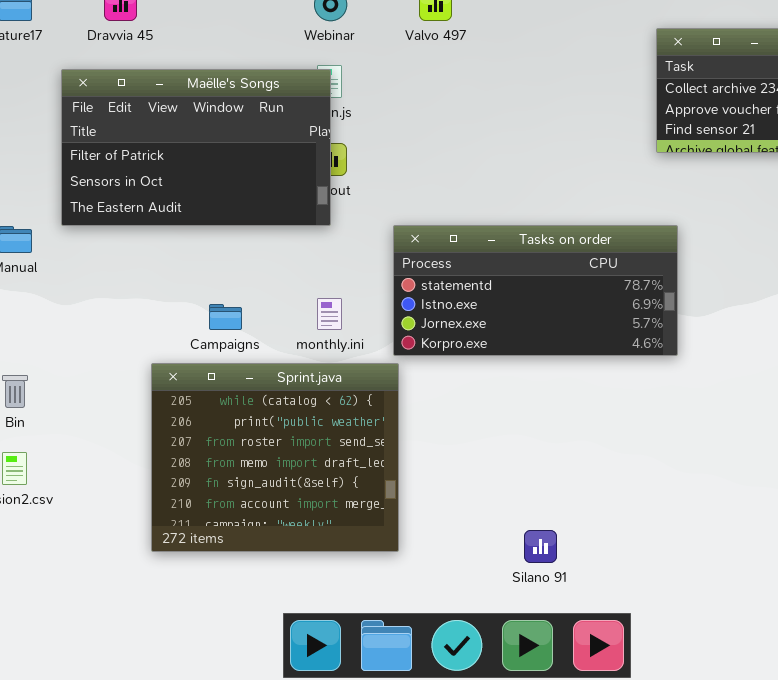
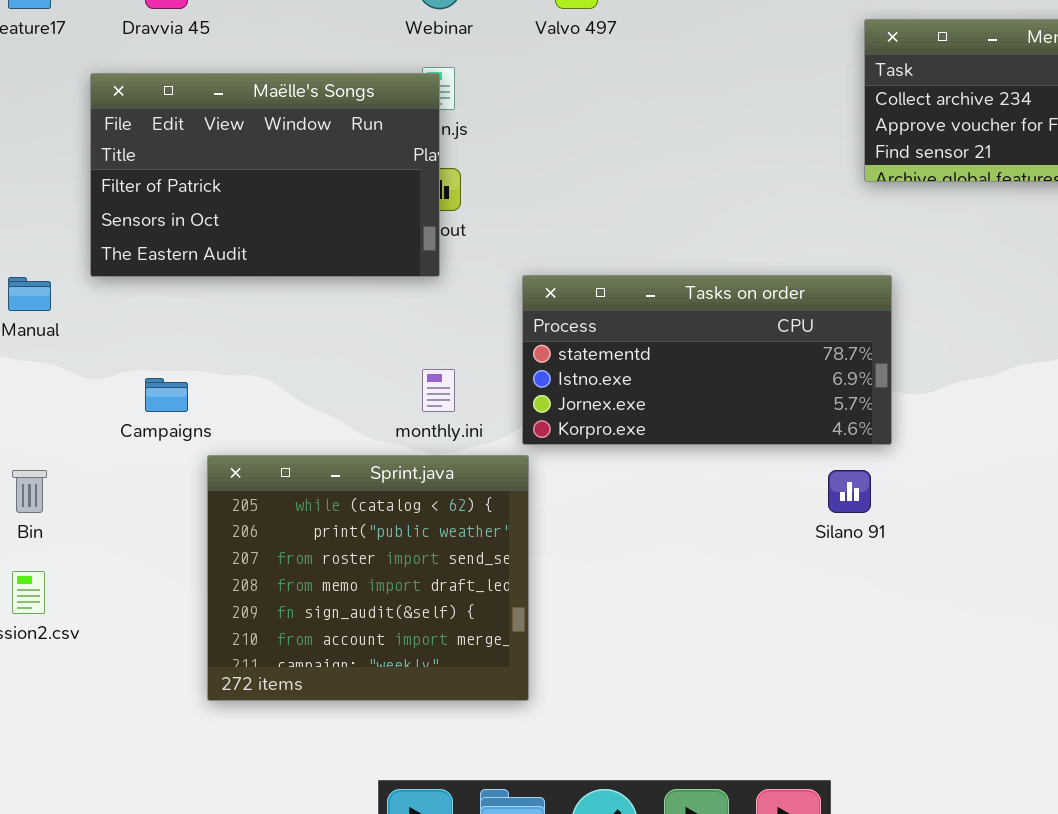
Campaigns: [209,304,242,330] -> [145,378,188,412], moved
Silano 91: [524,530,557,563] -> [828,470,871,513], moved

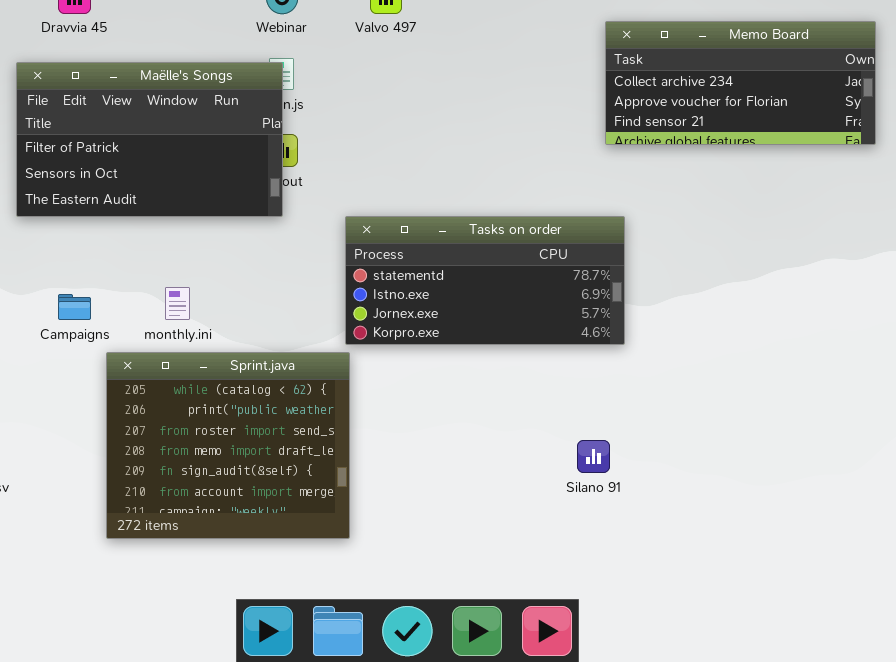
monthly.ini: [422,369,455,412] -> [165,287,190,320], moved
Silano 91: [828,470,871,513] -> [577,440,610,473], moved

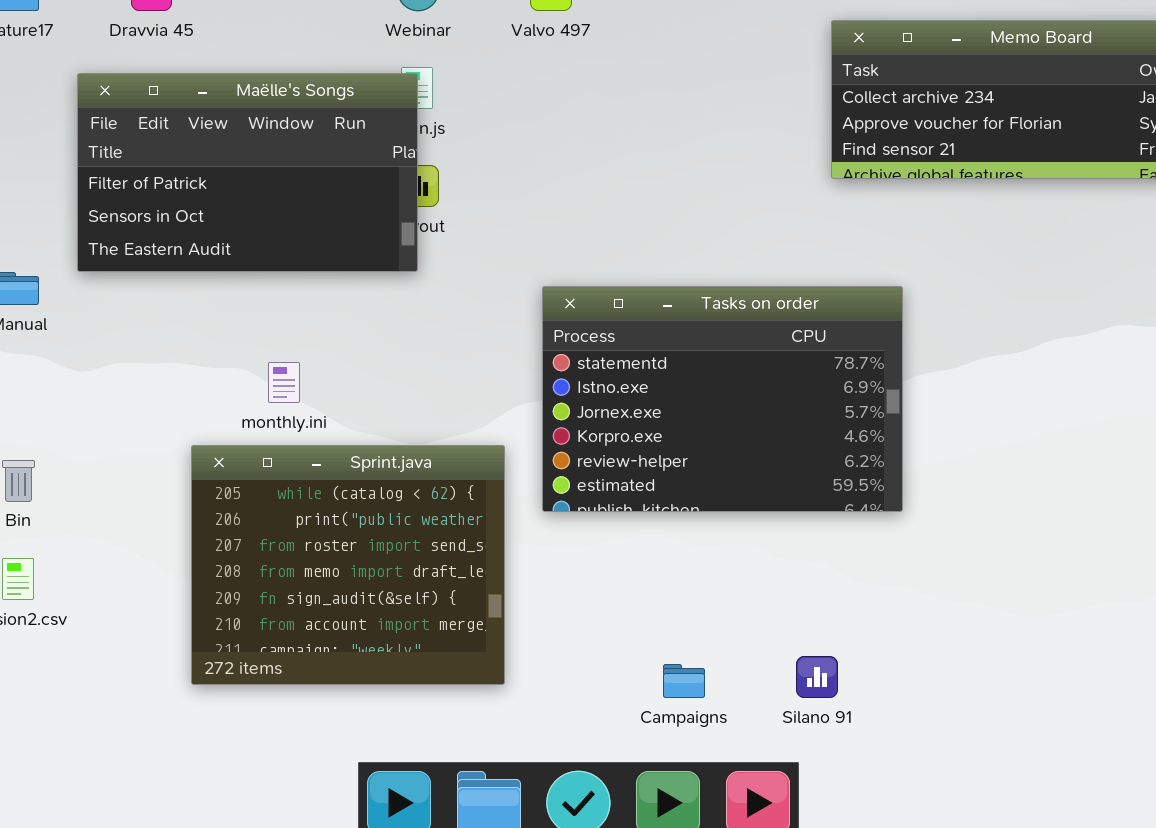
Tasks on order: [345,216,625,345] -> [542,286,903,512], moved, resized
Campaigns: [58,294,91,320] -> [663,664,705,698], moved
Silano 91: [577,440,610,473] -> [796,656,838,698], moved

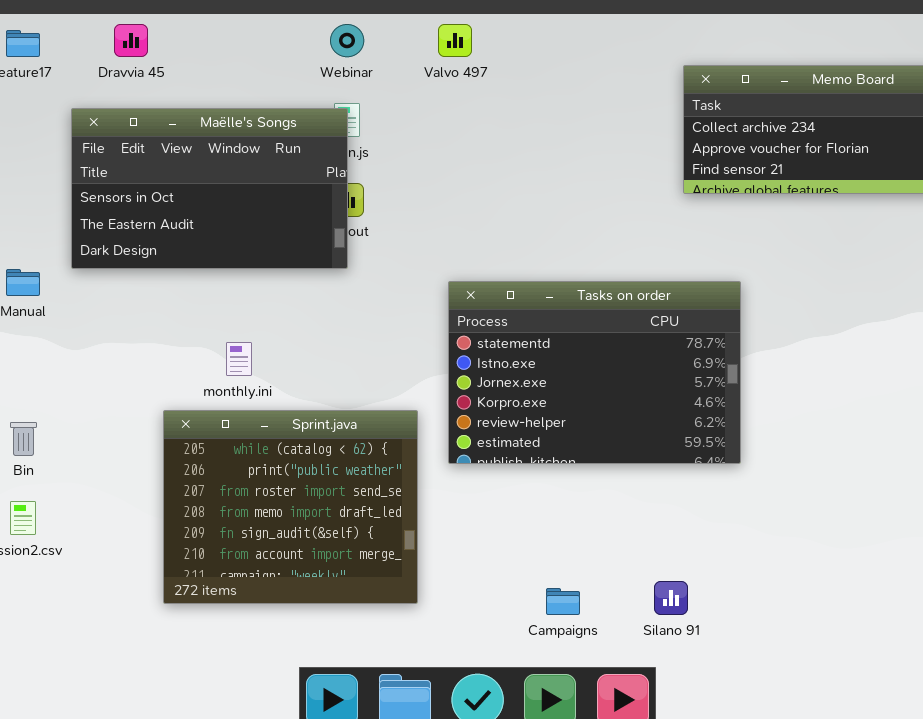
Maëlle's Songs: [77,73,418,272] -> [71,108,348,269], scrolled down 1 row

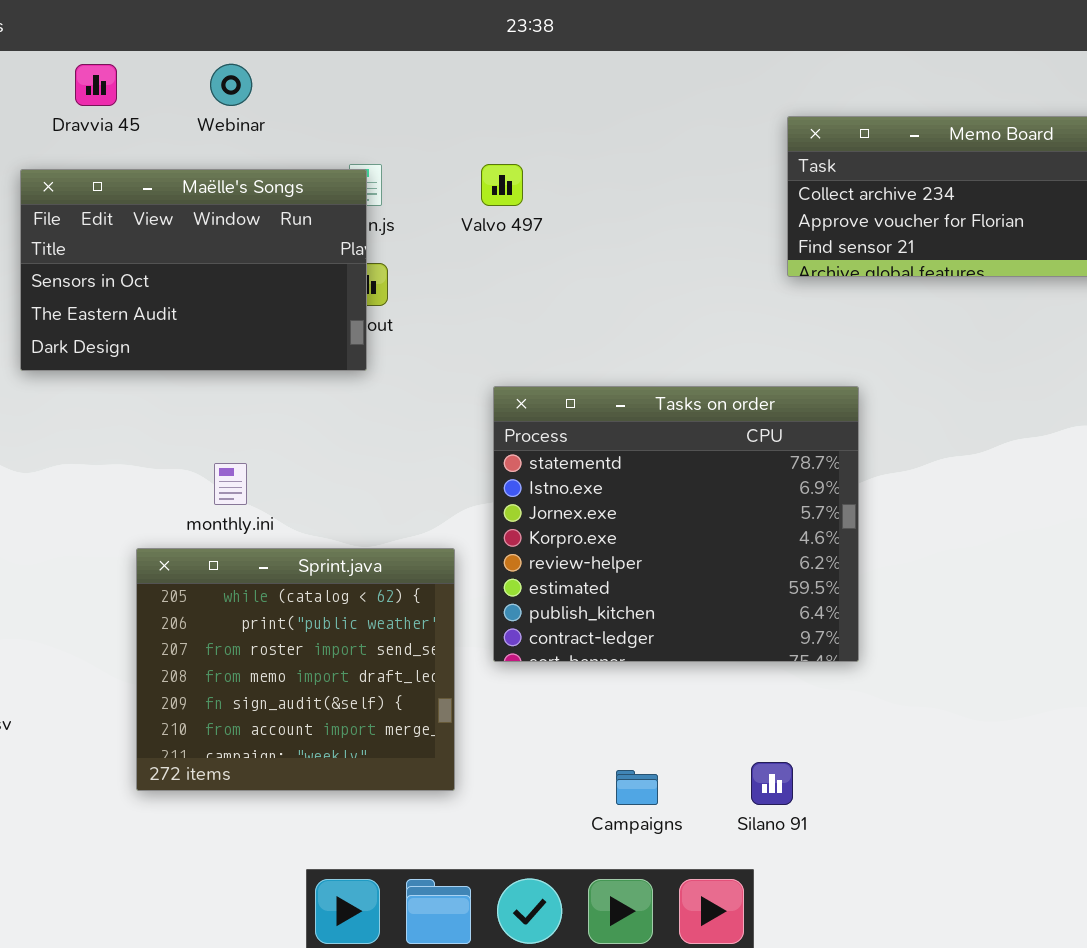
Webinar: [330,24,364,57] -> [210,64,252,106], moved
Valvo 497: [438,24,472,57] -> [481,164,523,206], moved
Tasks on order: [448,281,741,464] -> [493,386,859,662], resized

